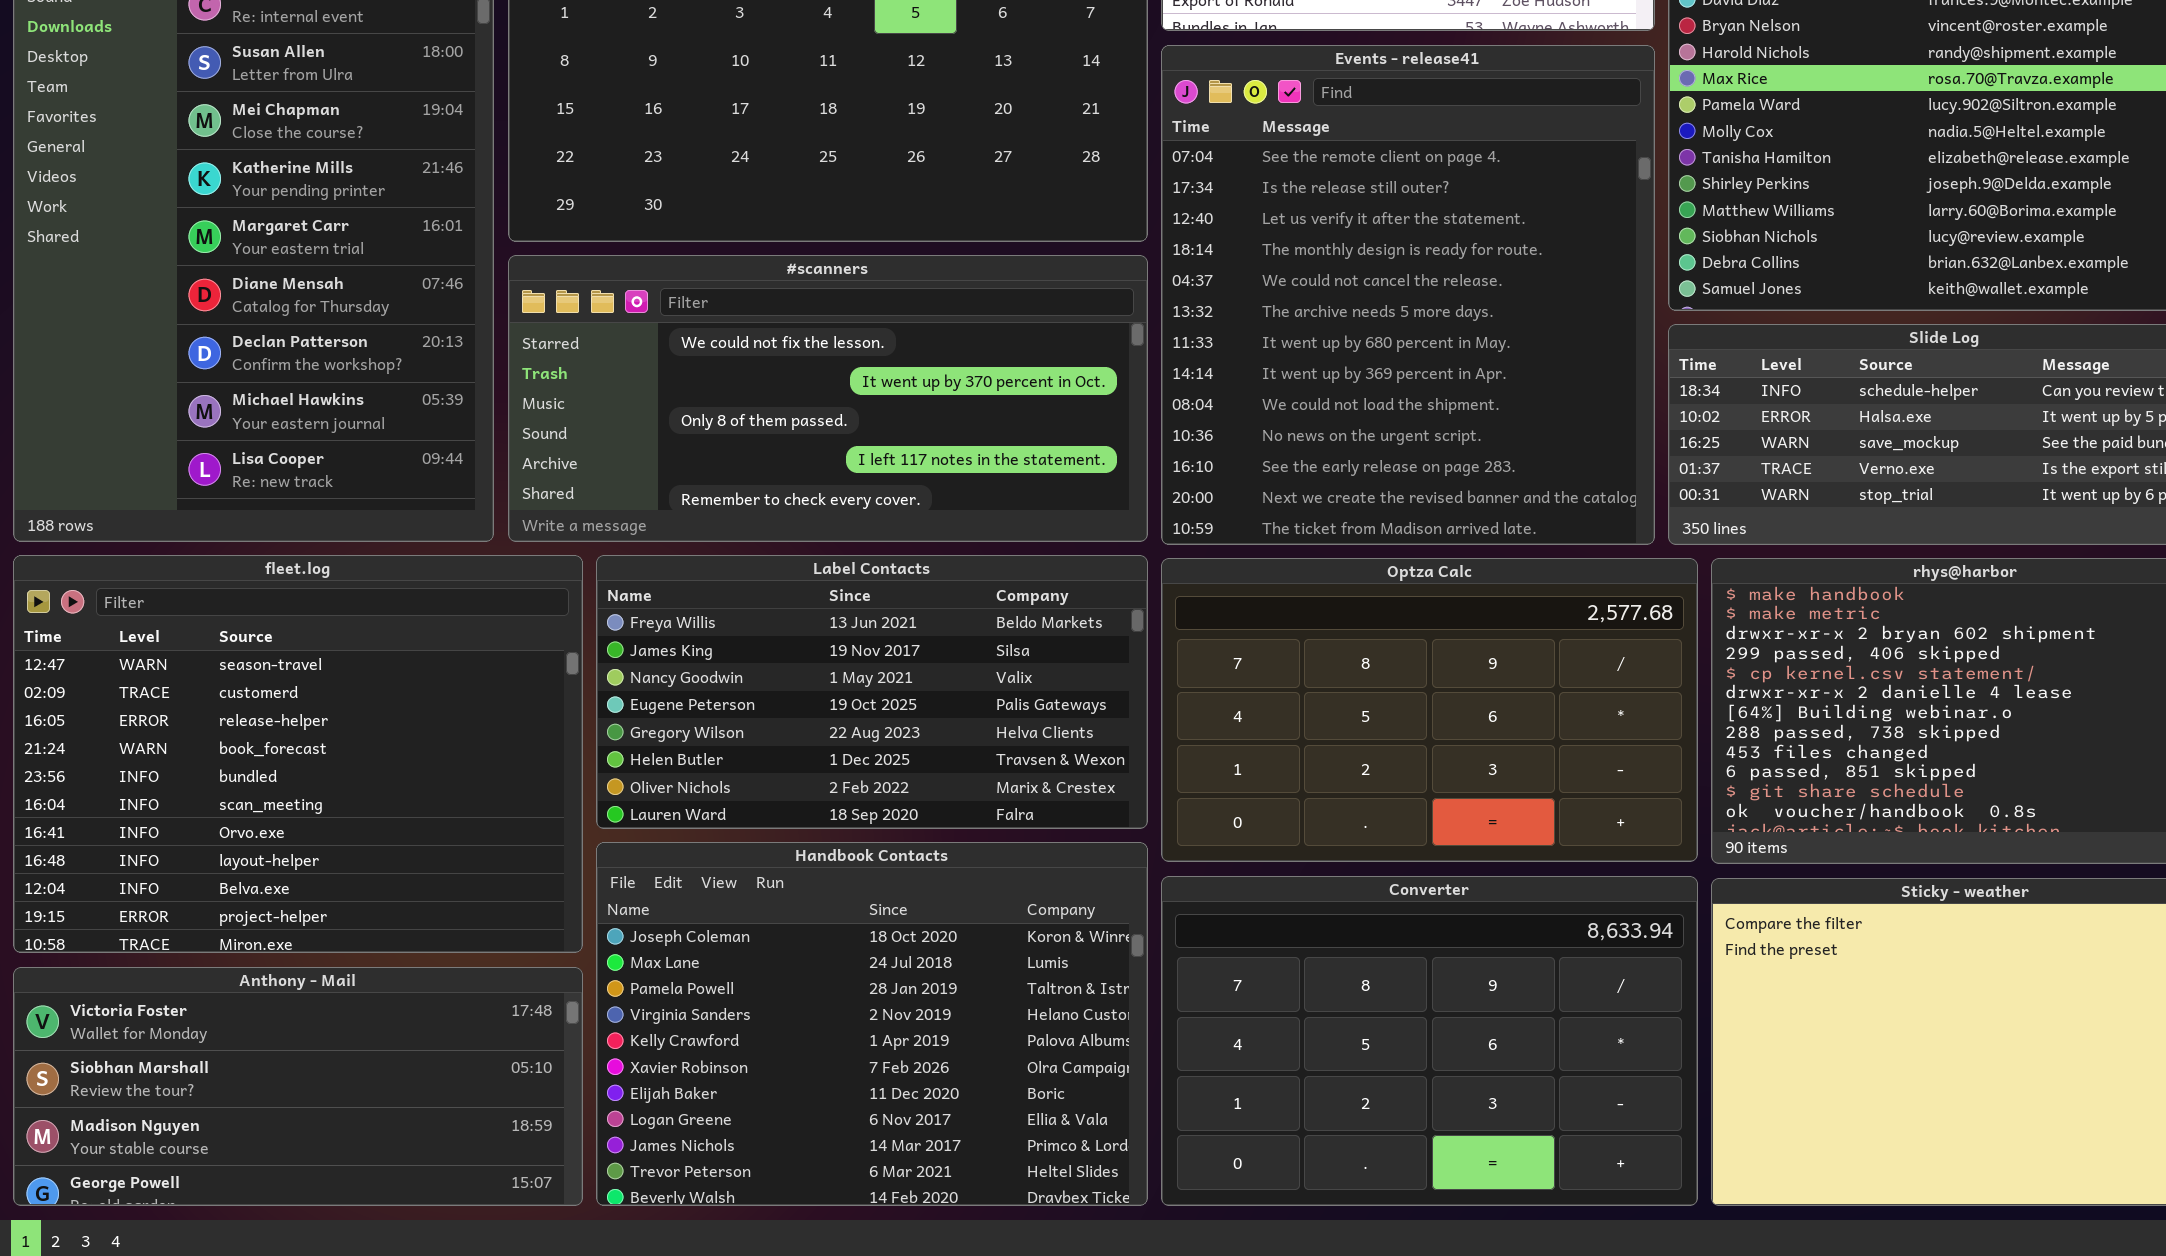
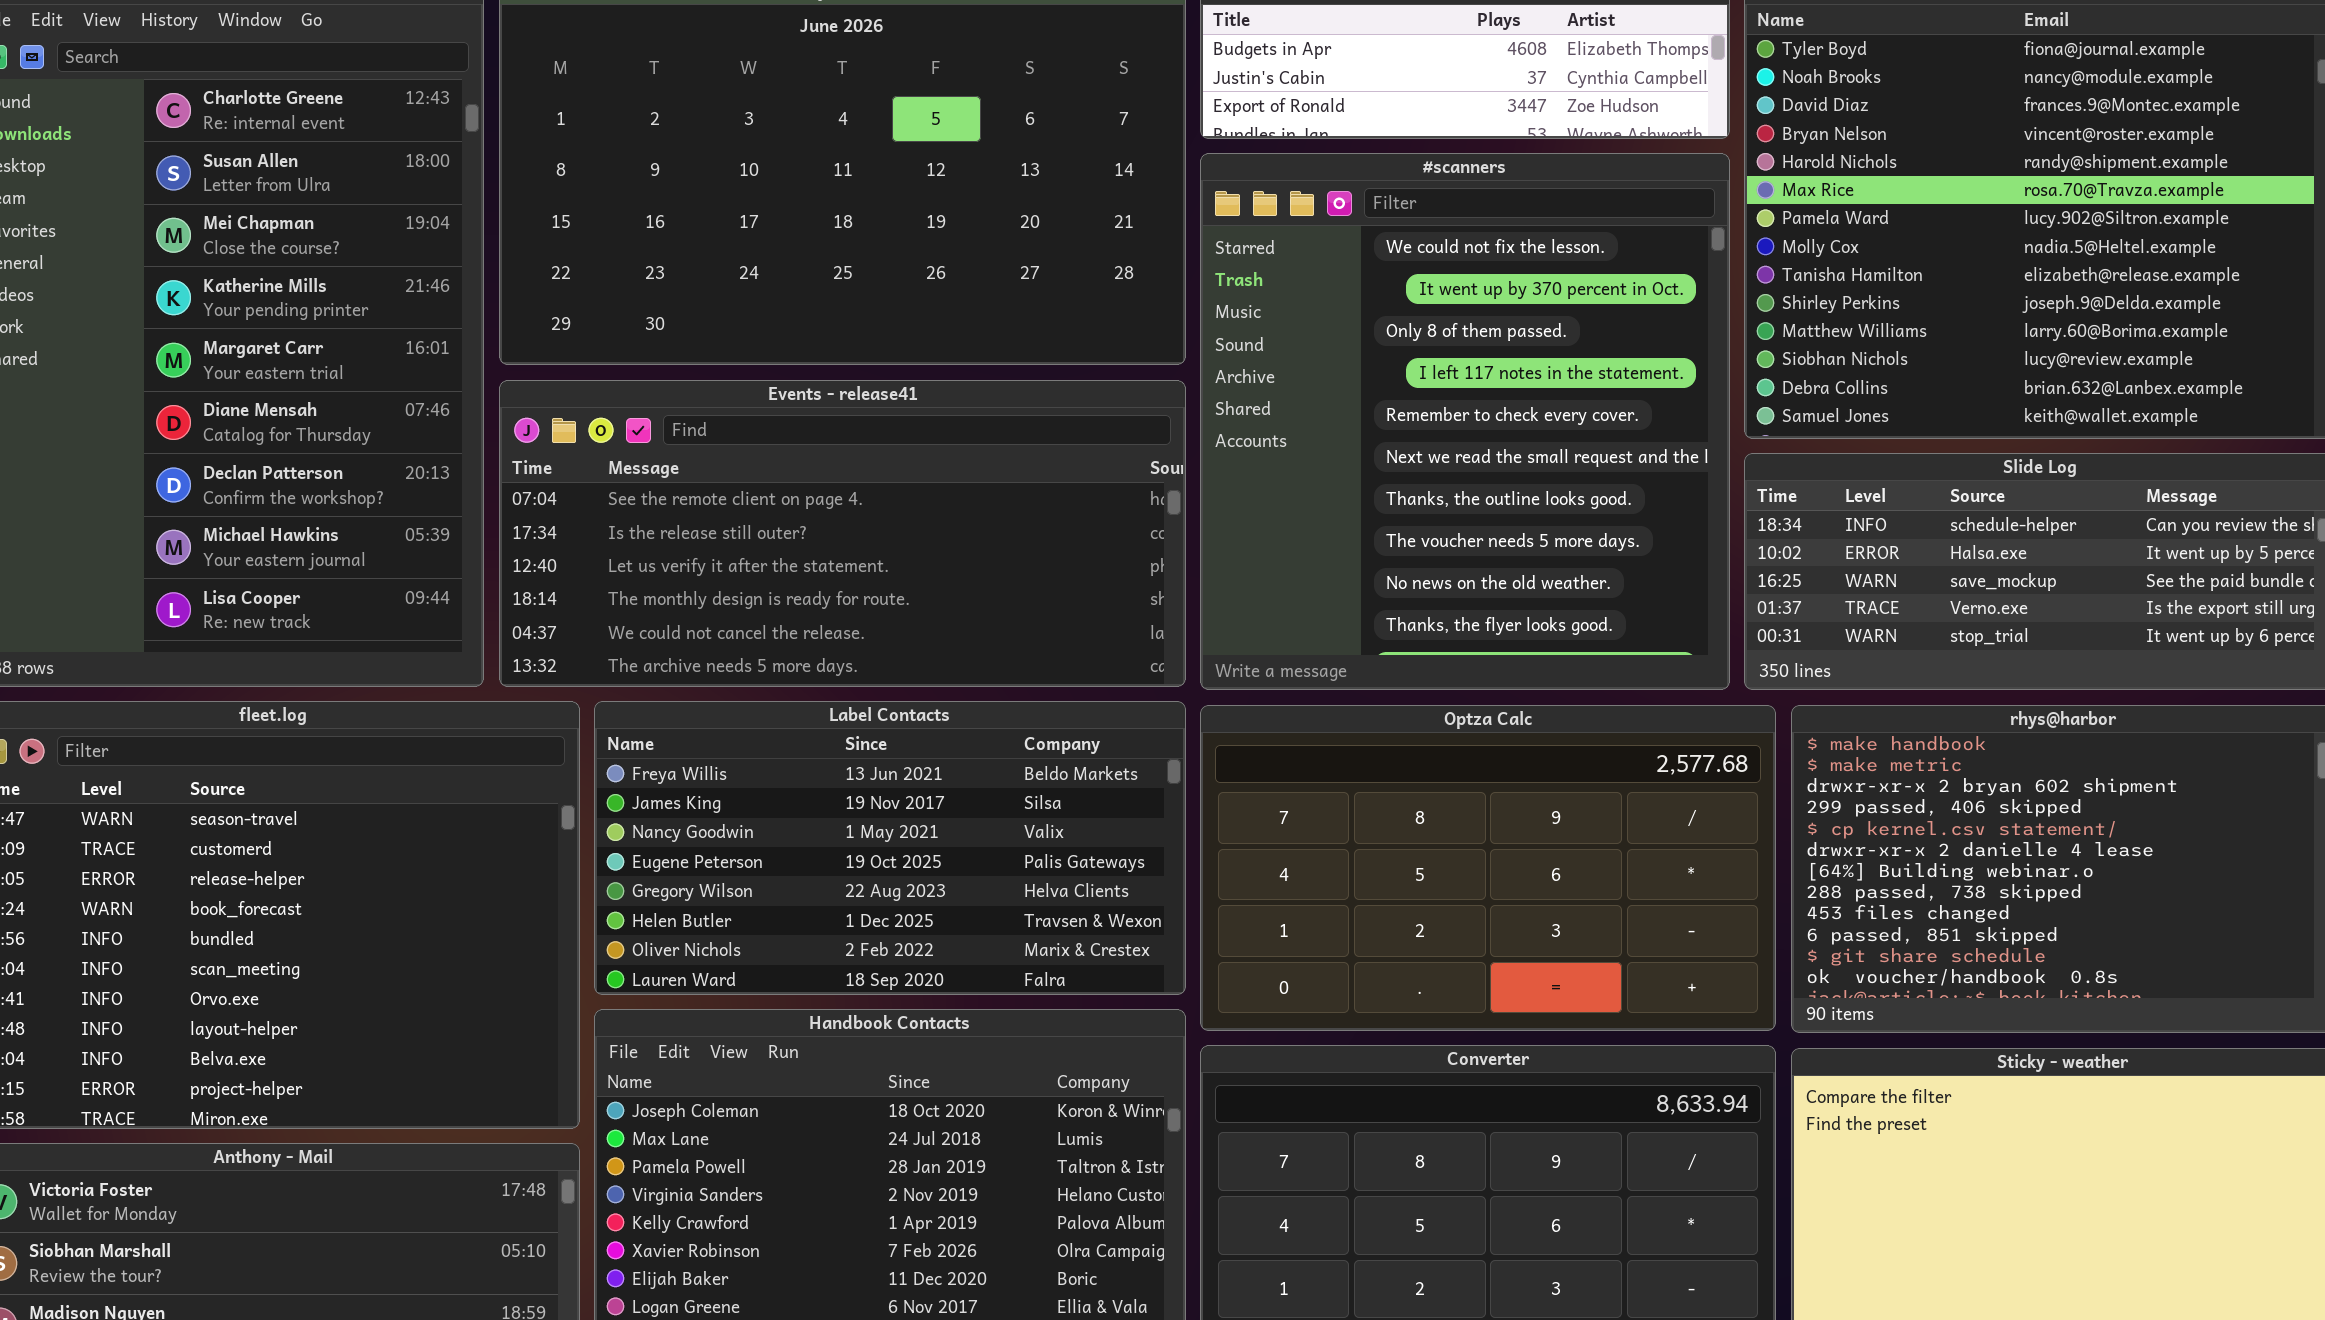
Events - release41: [1161,45,1655,545] -> [499,380,1186,687], moved, resized
#scanners: [508,255,1148,542] -> [1200,153,1730,690], moved, resized

